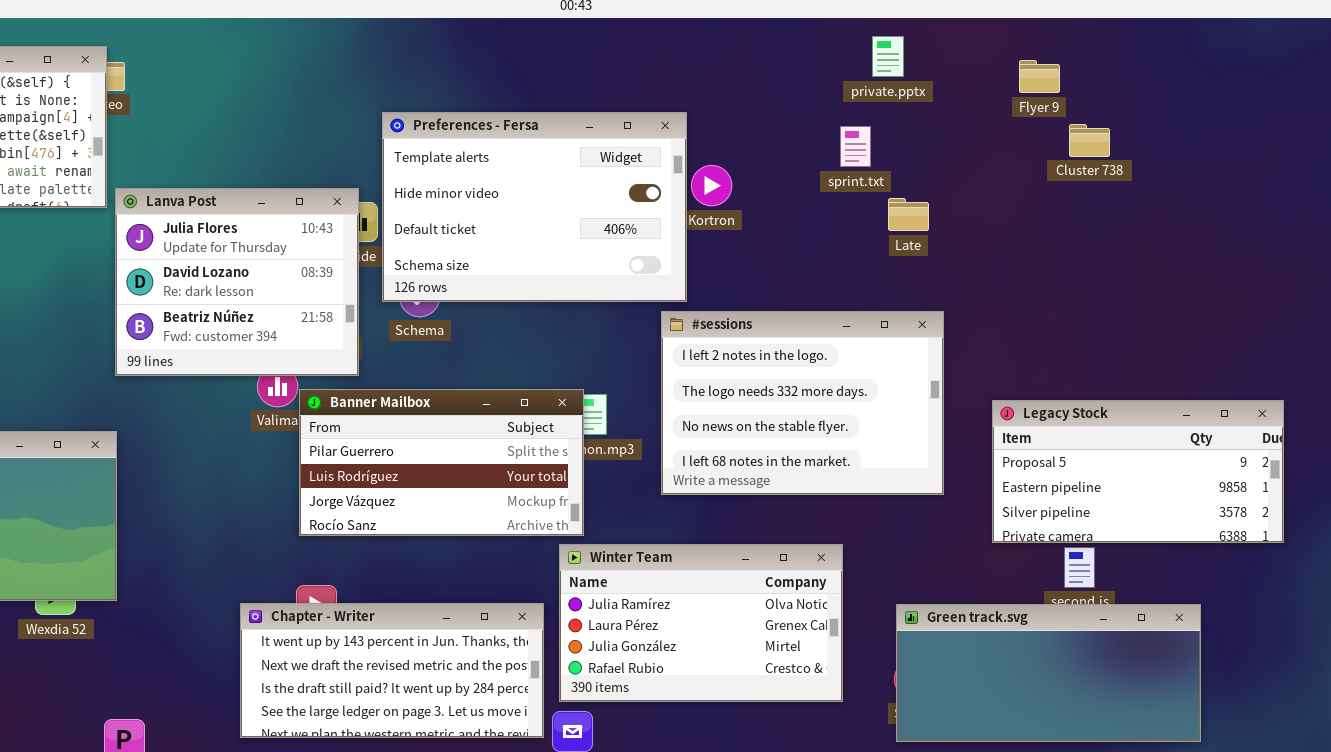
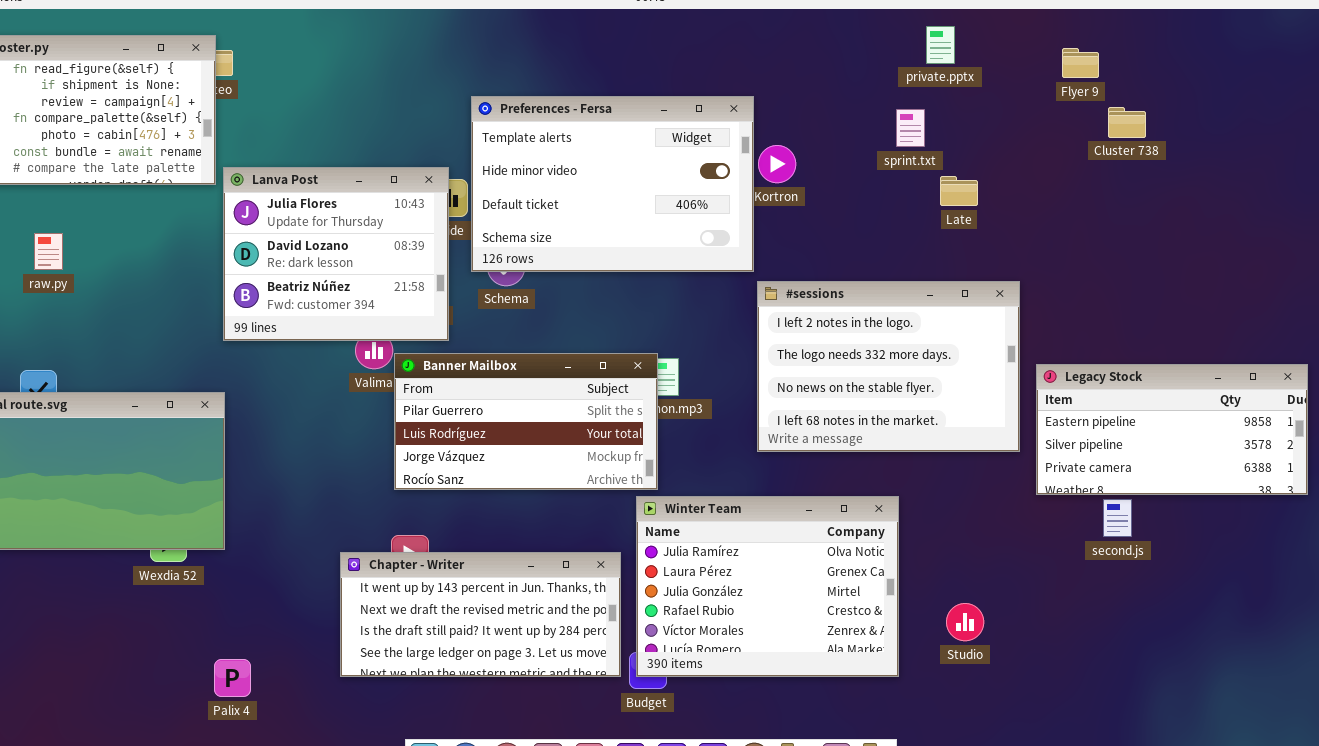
#sessions: [661,311,944,495] -> [757,281,1020,452], moved
Legacy Stock: [992,400,1284,543] -> [1036,364,1308,495], scrolled down 1 row
Winter Team: [559,544,843,702] -> [636,496,899,677], resized
Green track.svg: [896,604,1201,742] -> none, closed

